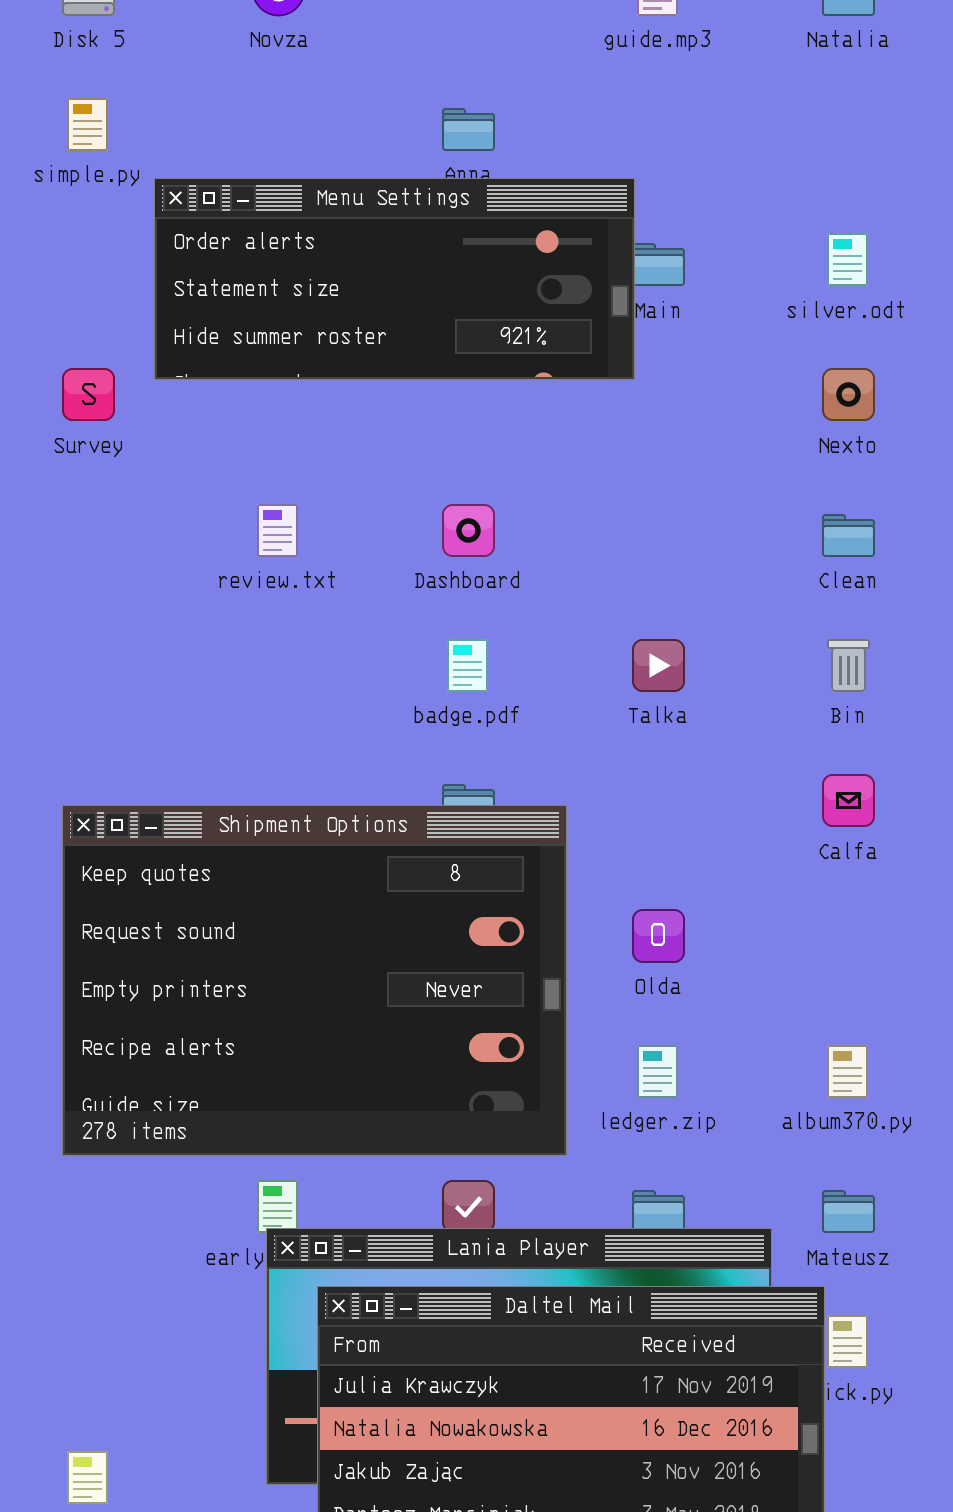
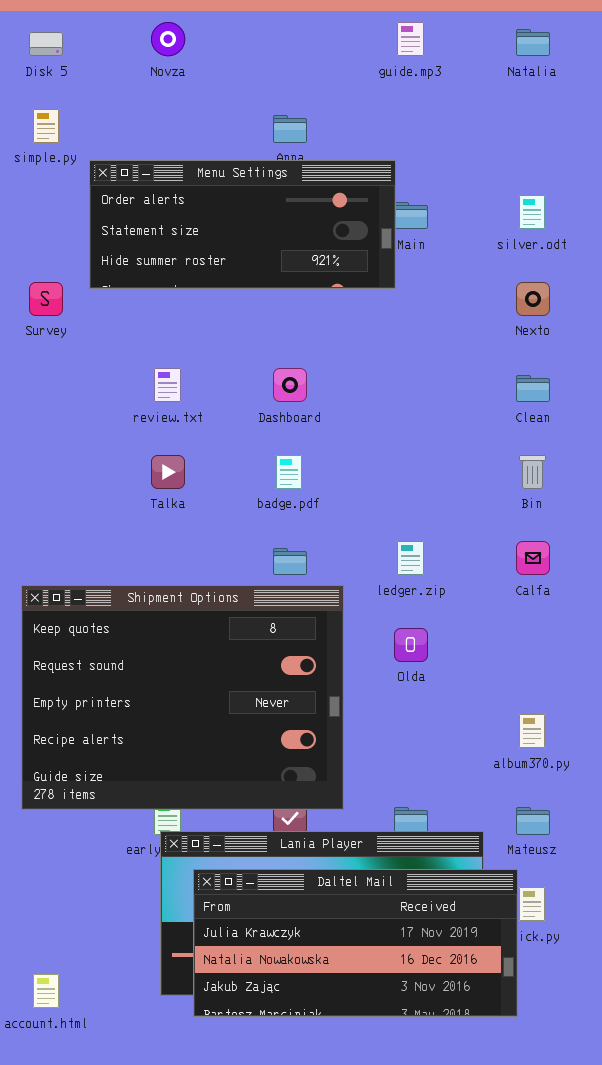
Talka: [632,639,685,692] -> [151,455,185,489], moved
Shipment Options: [62,805,567,1156] -> [21,585,344,810], moved
ledger.zip: [637,1045,678,1098] -> [397,541,424,575], moved

